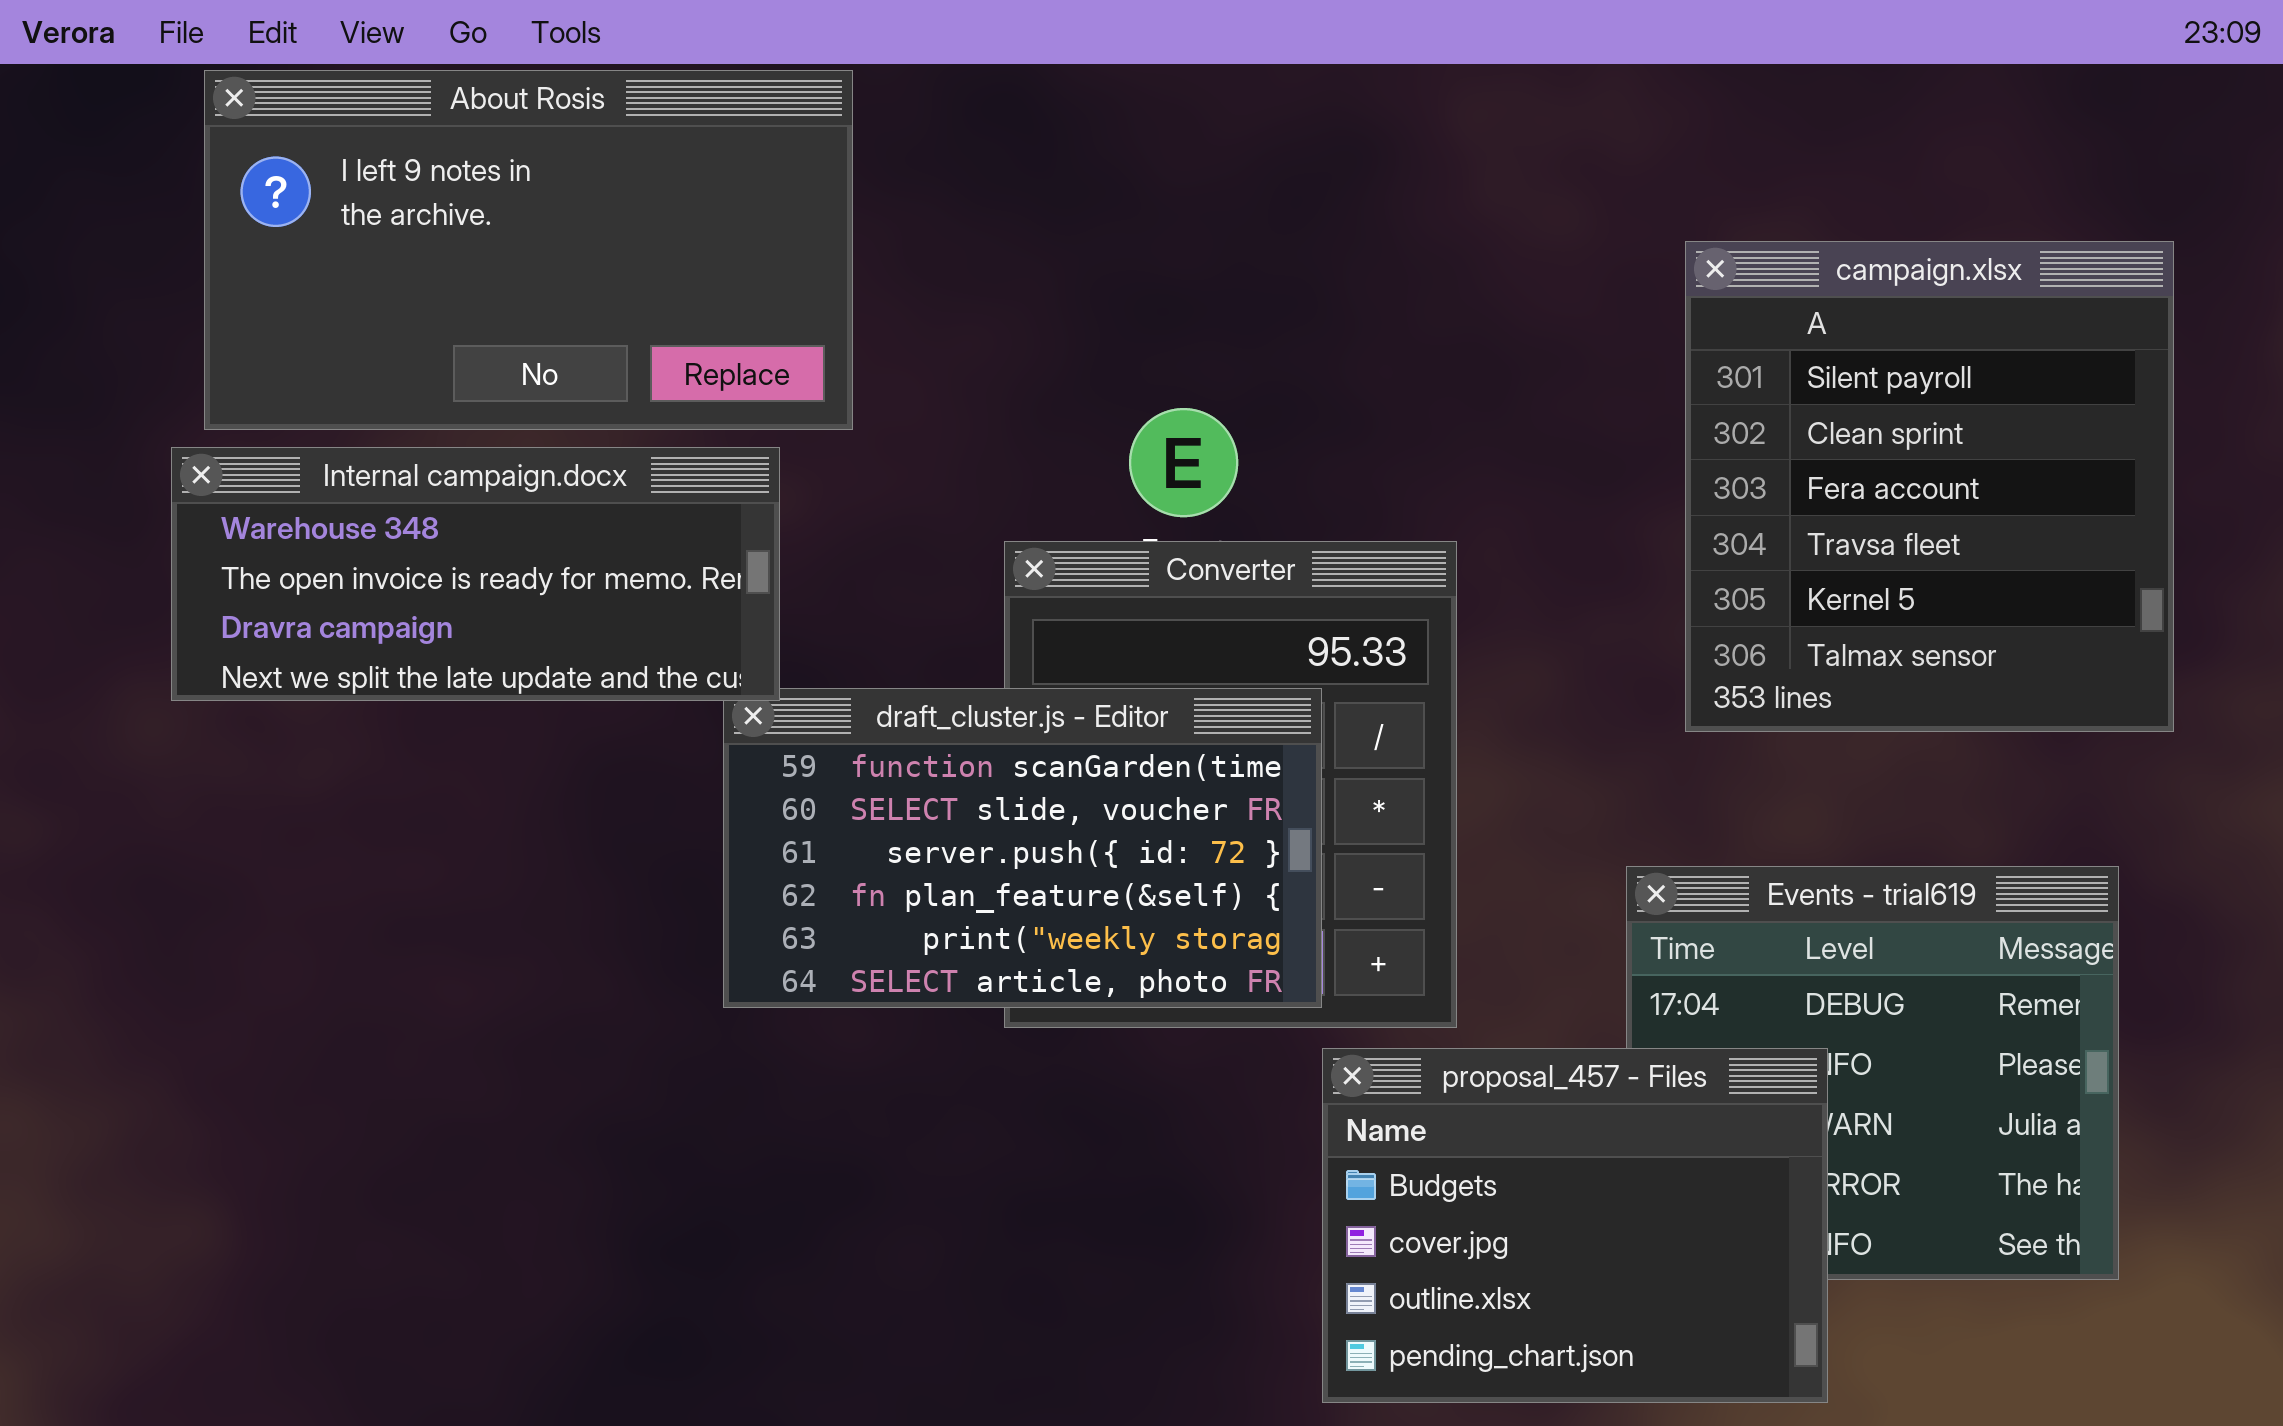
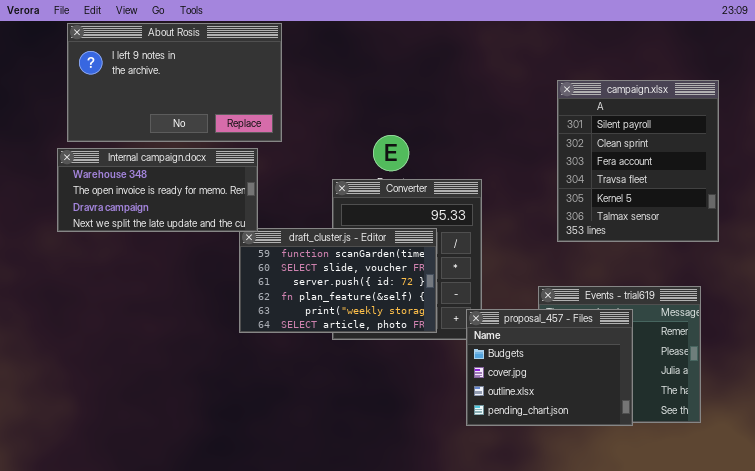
proposal_457 - Files: [1322,1048,1828,1403] -> [466,309,633,426], moved

